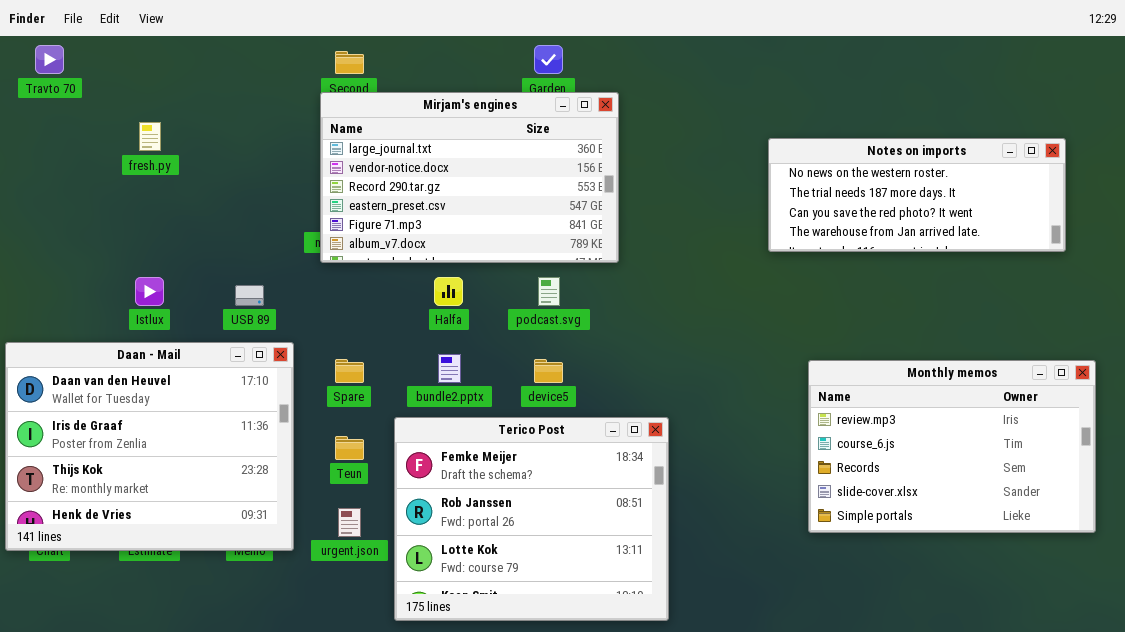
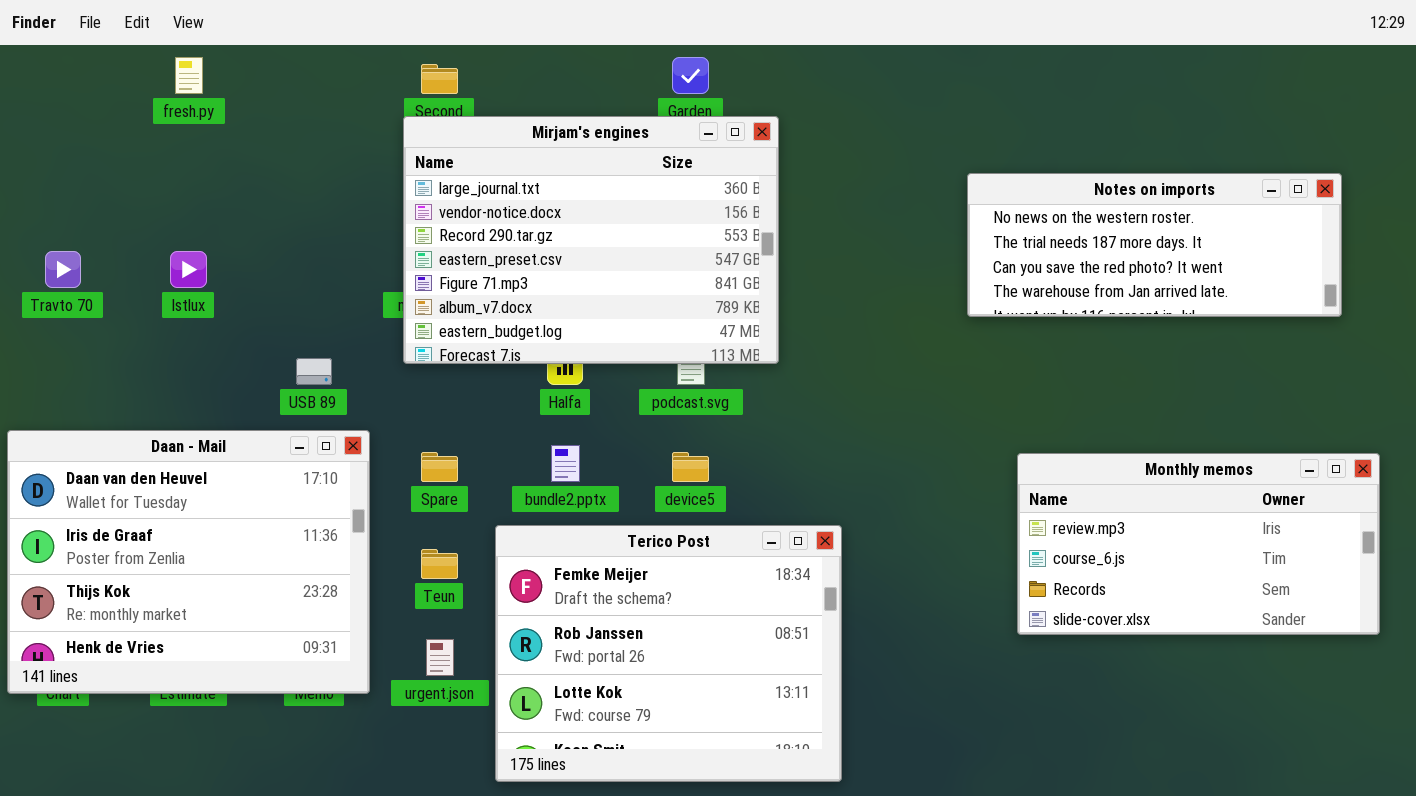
Travto 70: [35,45,64,74] -> [45,251,81,288], moved
Mirjam's engines: [320,92,619,263] -> [403,116,779,364], resized
fresh.py: [139,122,161,151] -> [175,57,203,94], moved
Istlux: [135,277,164,306] -> [170,251,207,288], moved
Monthly memos: [808,360,1096,533] -> [1017,453,1380,635], resized

